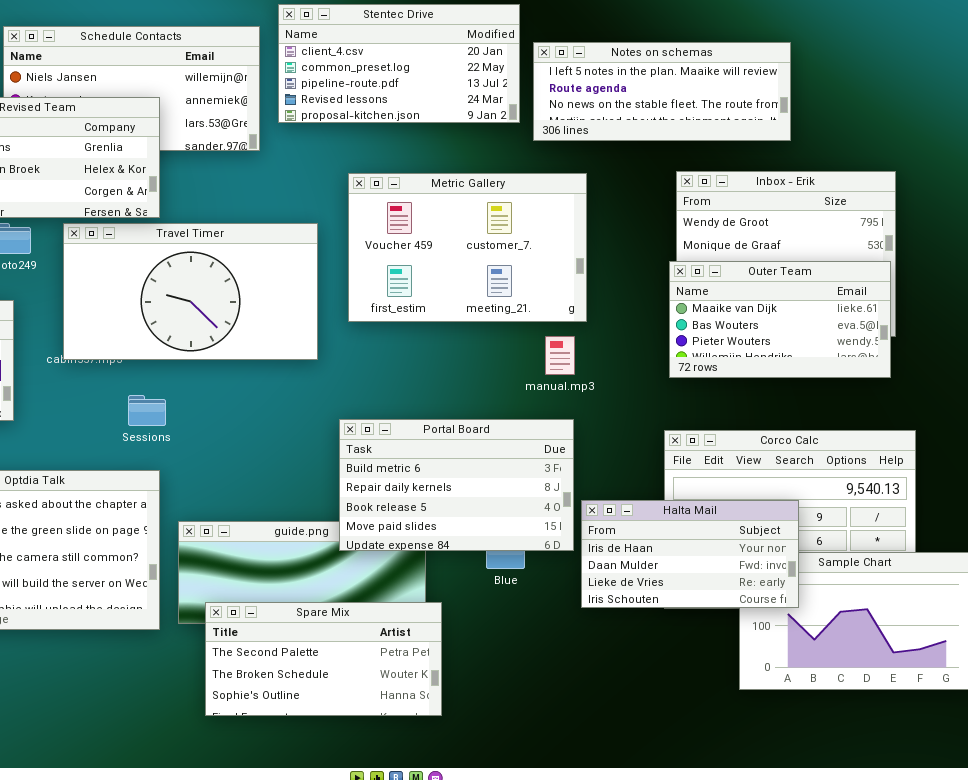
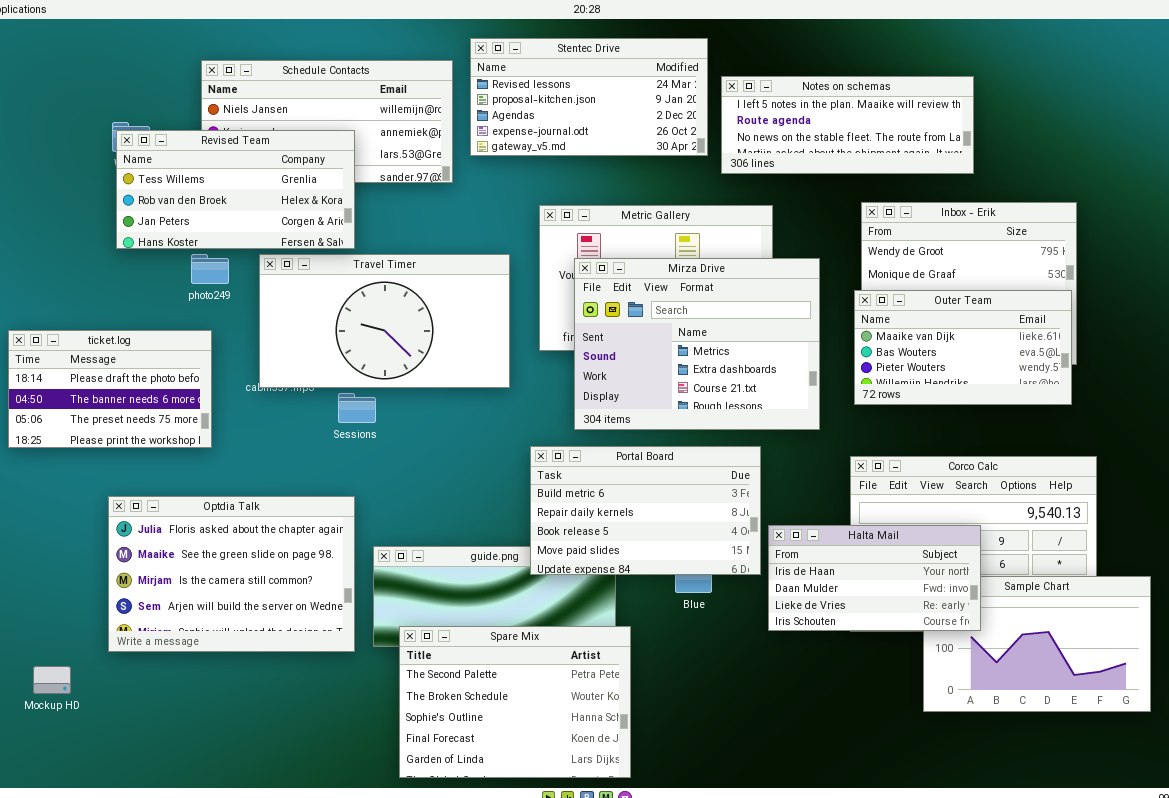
Stentec Drive: [278,4,520,123] -> [470,38,708,156], scrolled down 3 rows
Mirza Drive: none -> [574,258,820,430], opened
Sessions: [128,395,166,426] -> [338,393,376,423], moved
Spare Mix: [205,602,442,716] -> [399,626,631,778], resized

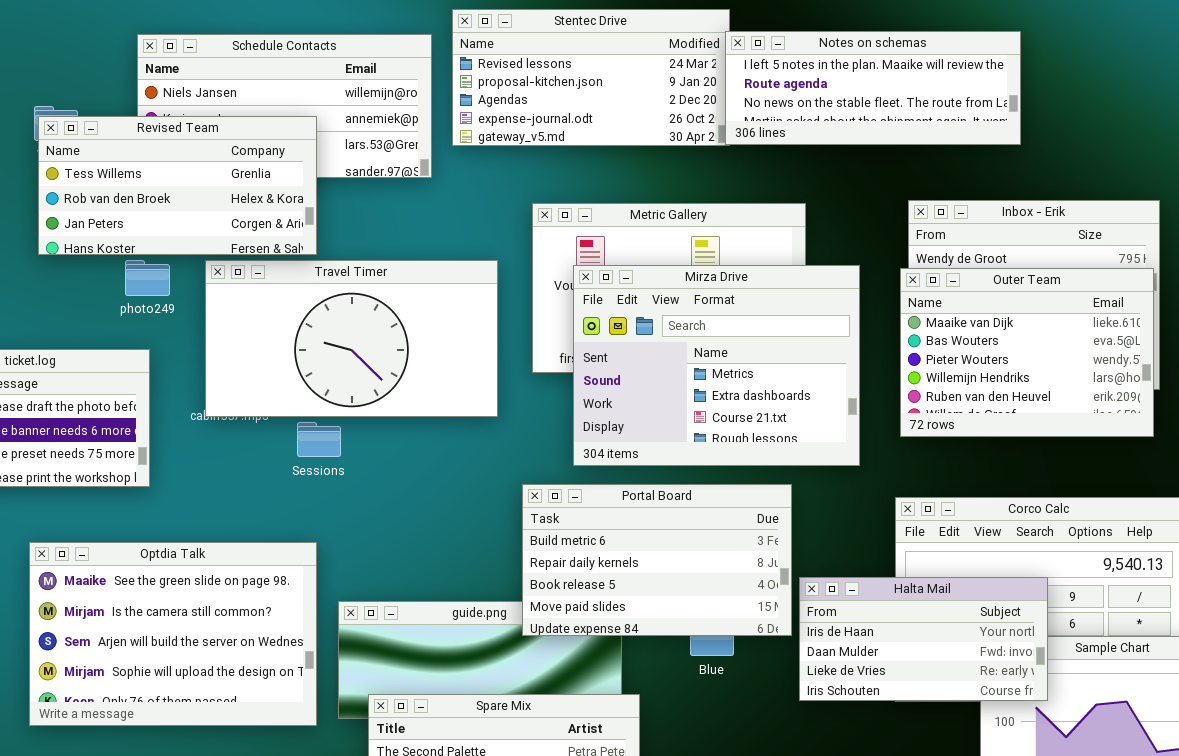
Notes on schemas: [721,76,974,174] -> [725,31,1021,145], moved
Outer Team: [854,290,1072,405] -> [900,268,1154,437], resized
Optdia Talk: [108,496,355,652] -> [29,542,317,726], scrolled down 1 row

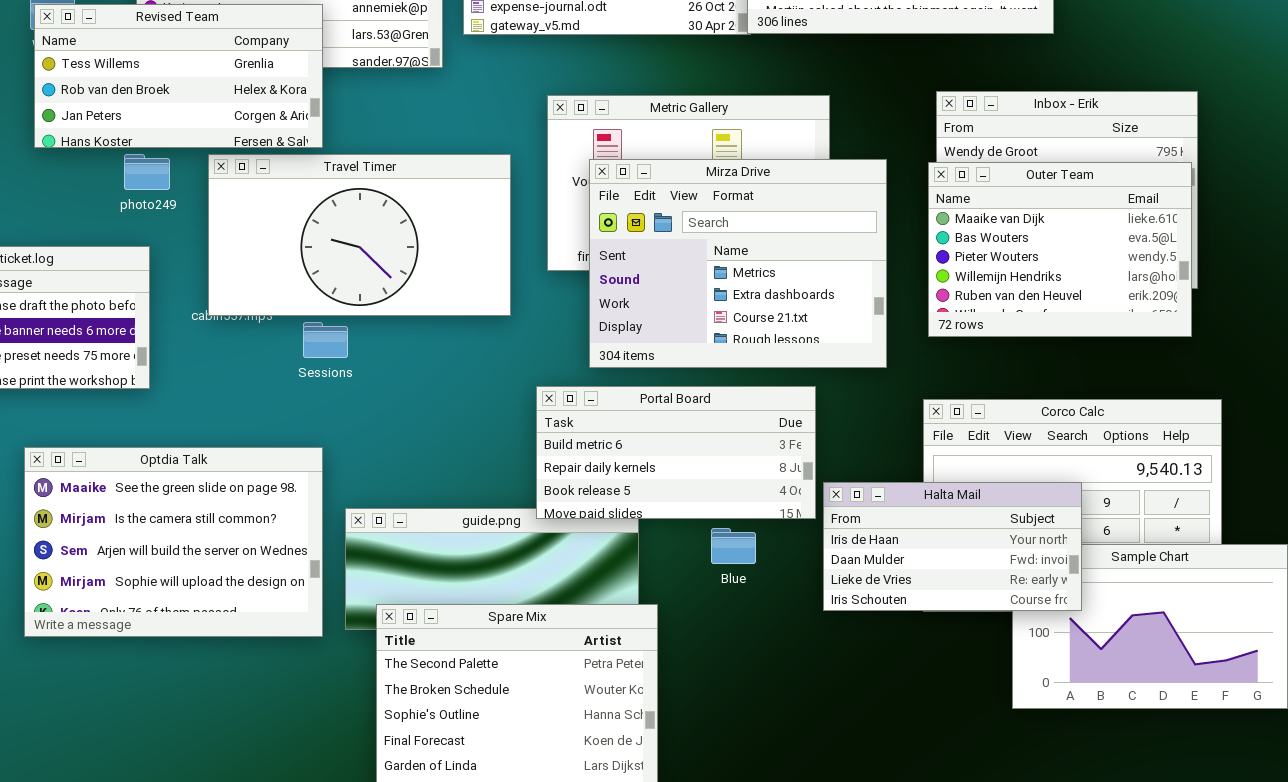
Portal Board: [522,484,792,636] -> [536,386,816,519], resized

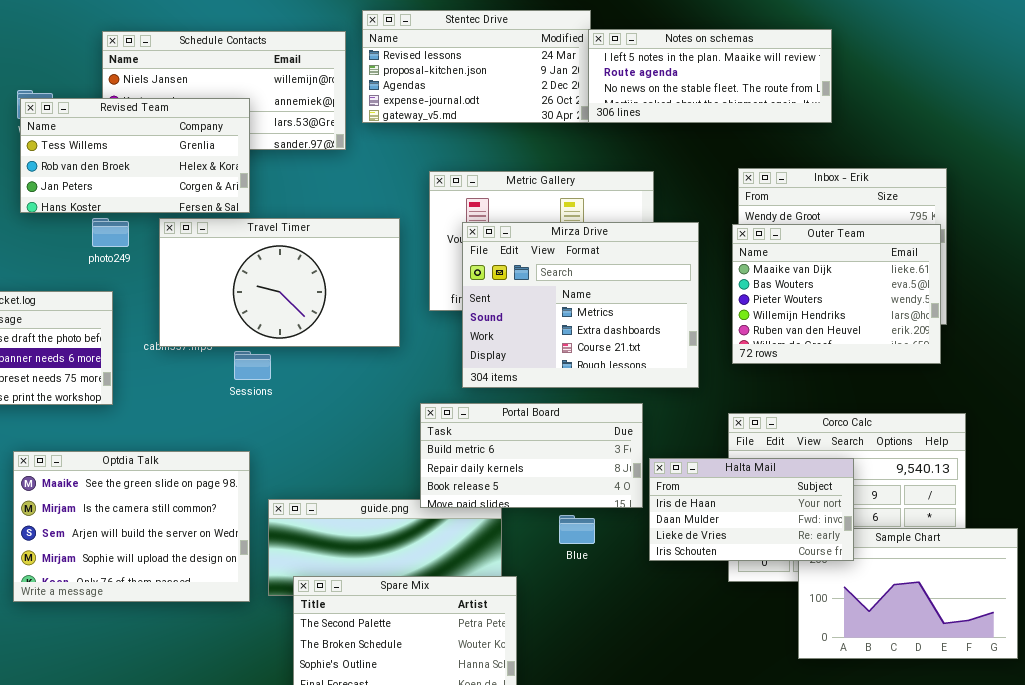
Halta Mail: [823,482,1082,611] -> [649,458,854,561], moved

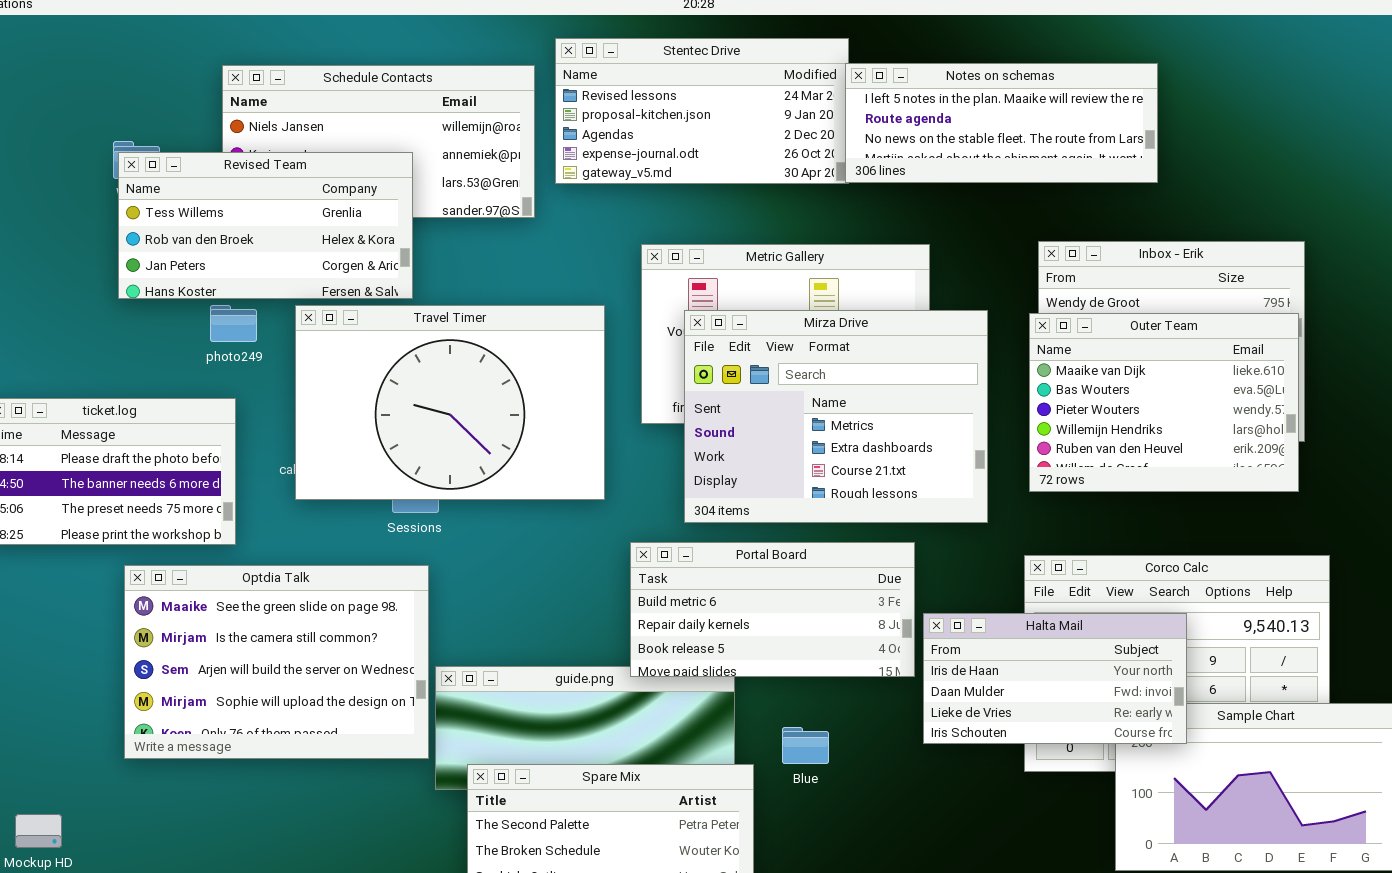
Travel Timer: [159,218,400,347] -> [295,305,605,500], resized
Optdia Talk: [13,451,250,602] -> [124,565,429,759], moved
Blue: [559,515,595,544] -> [782,727,829,764], moved

